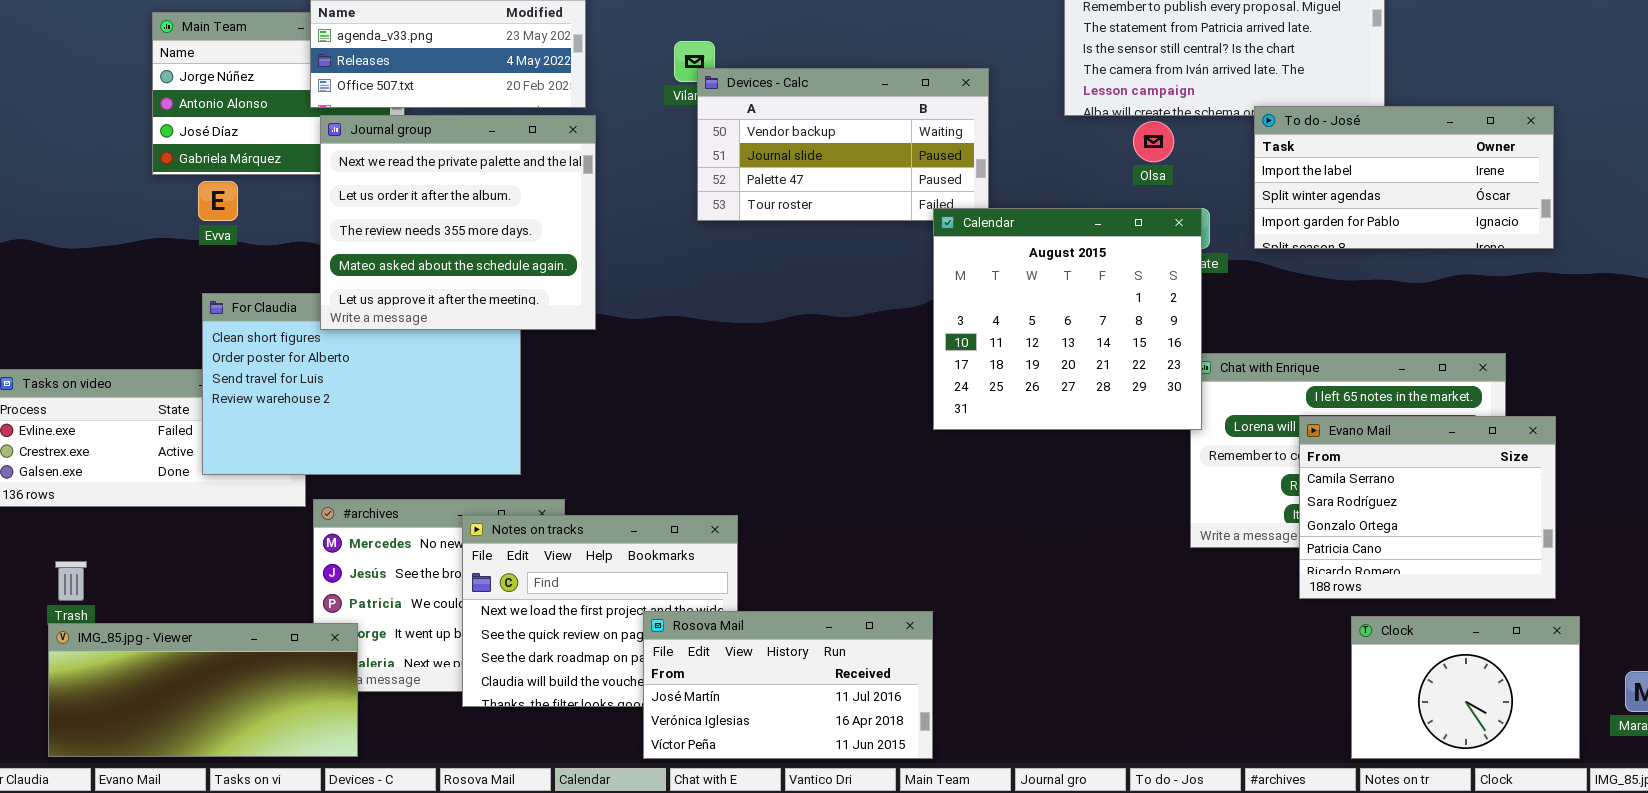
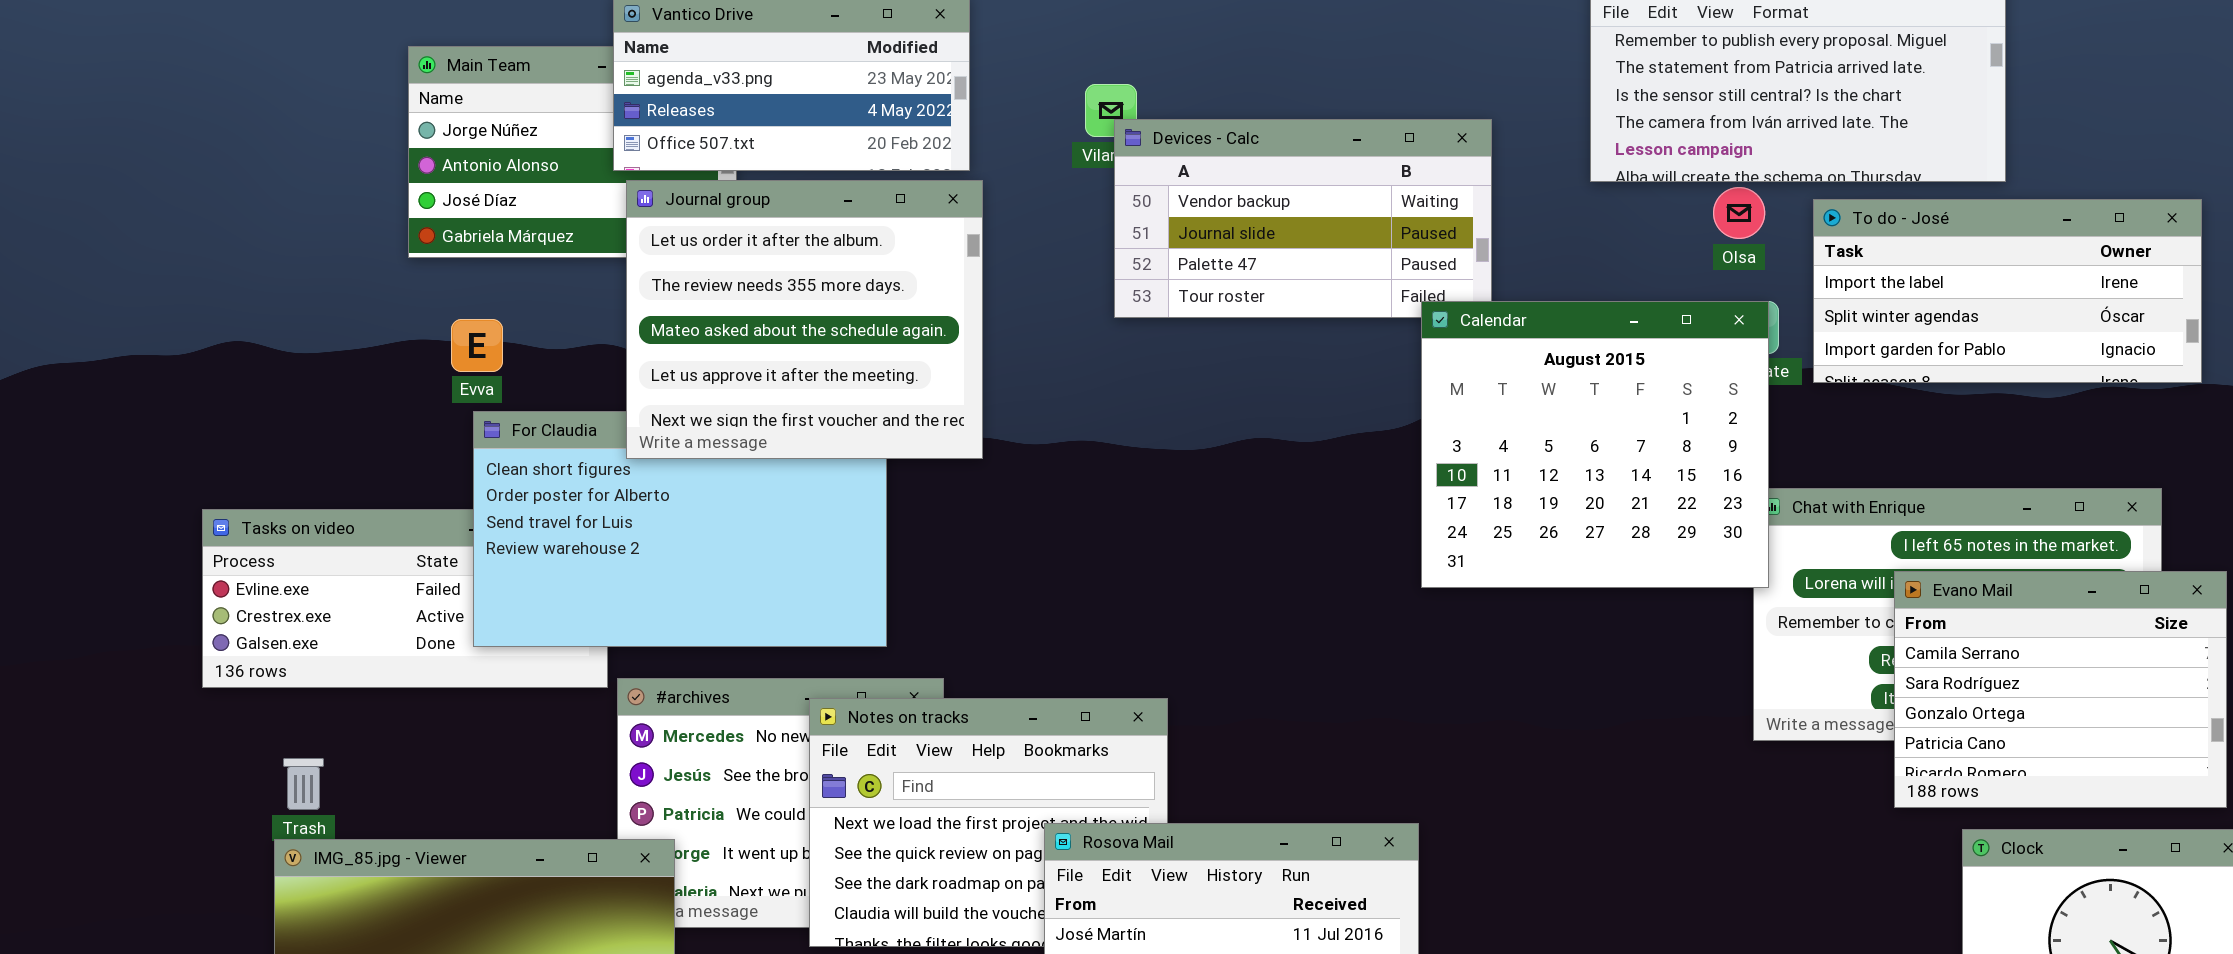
To do - José: [1254,106,1554,249] -> [1813,199,2202,383], moved
Journal group: [320,115,596,330] -> [626,180,983,459], scrolled down 1 row
Olsa: [1133,121,1174,162] -> [1713,187,1765,239], moved
Evva: [198,181,238,221] -> [451,319,503,372], moved

